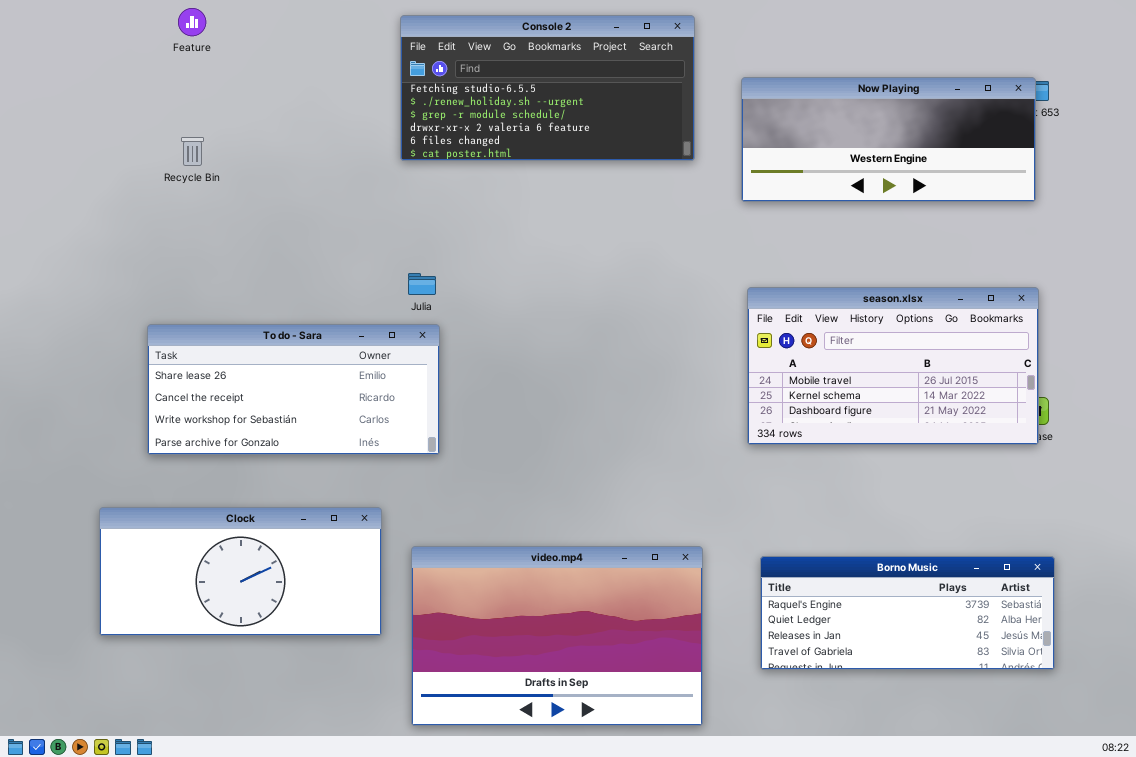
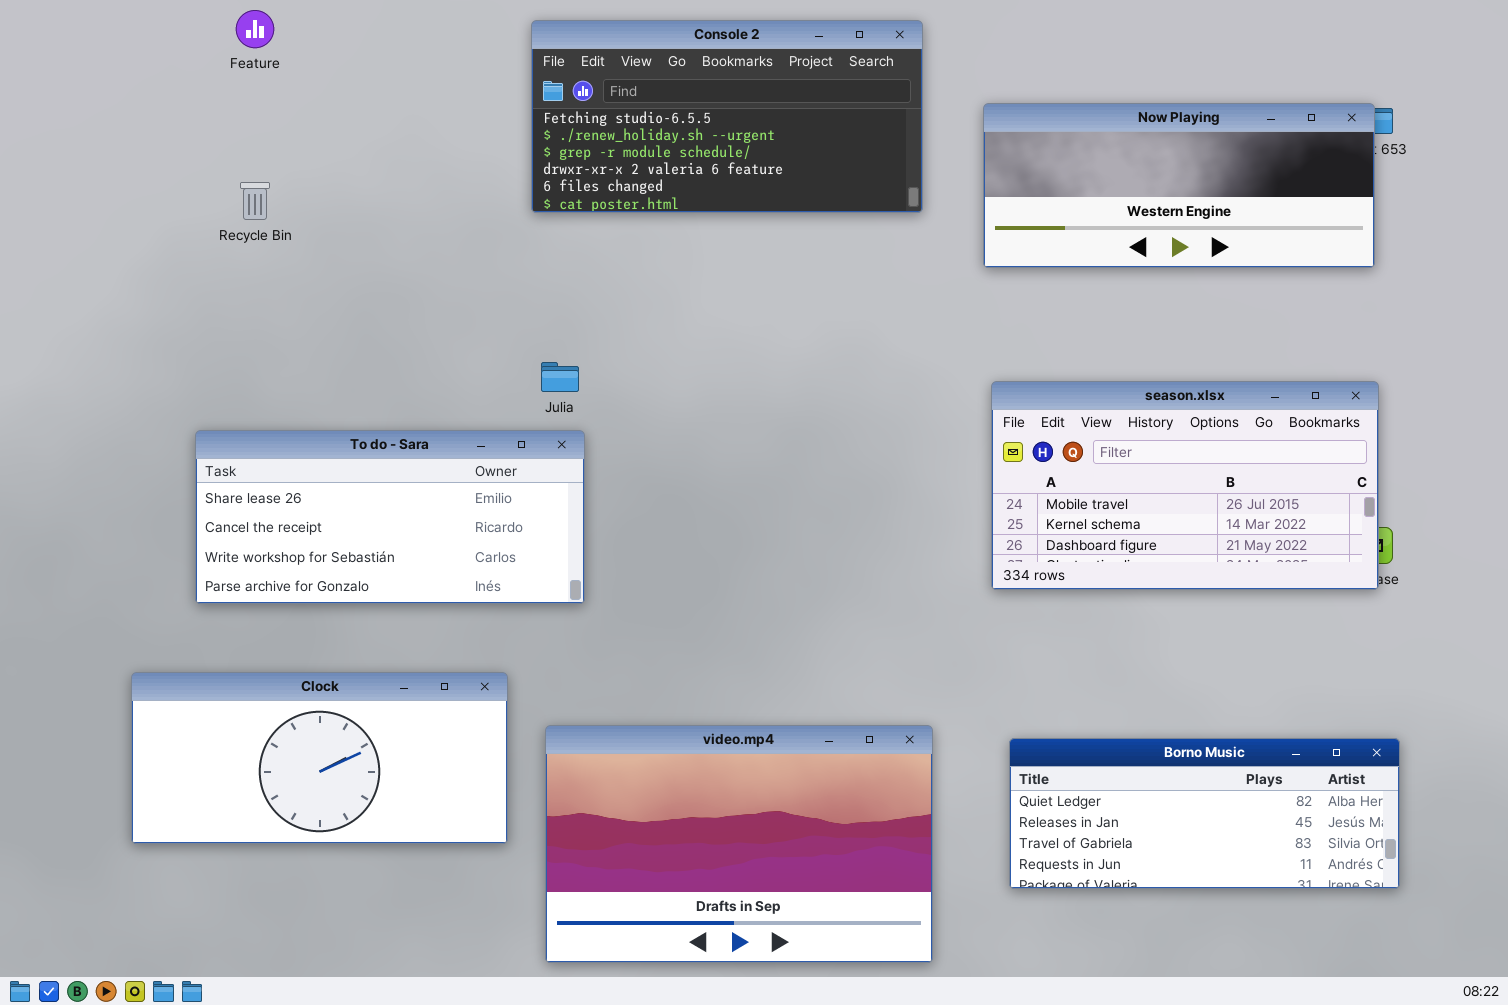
Borno Music: [760,556,1055,670] -> [1009,738,1400,889], scrolled down 1 row

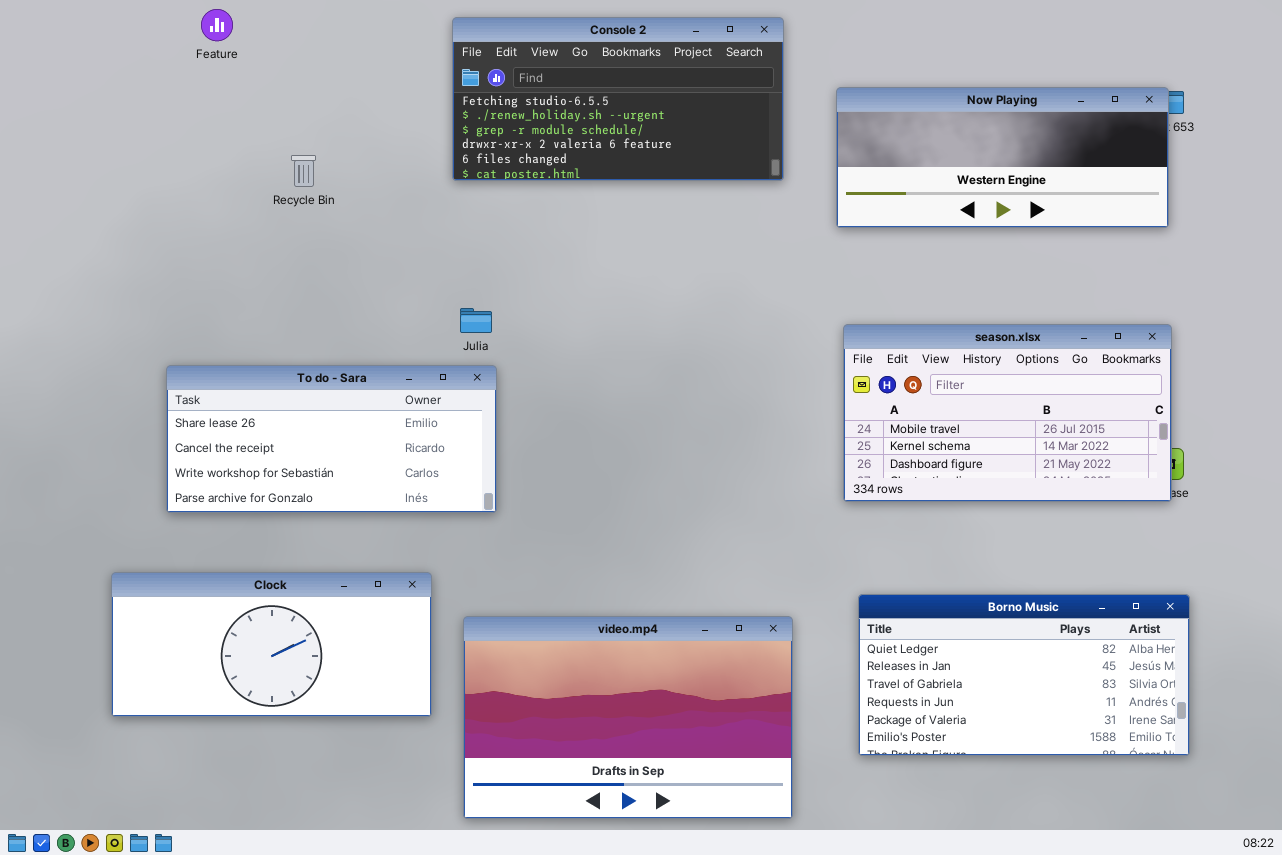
Recycle Bin: [240,182,270,220] -> [291,155,316,187], moved
Borno Music: [1009,738,1400,889] -> [858,594,1190,756], resized

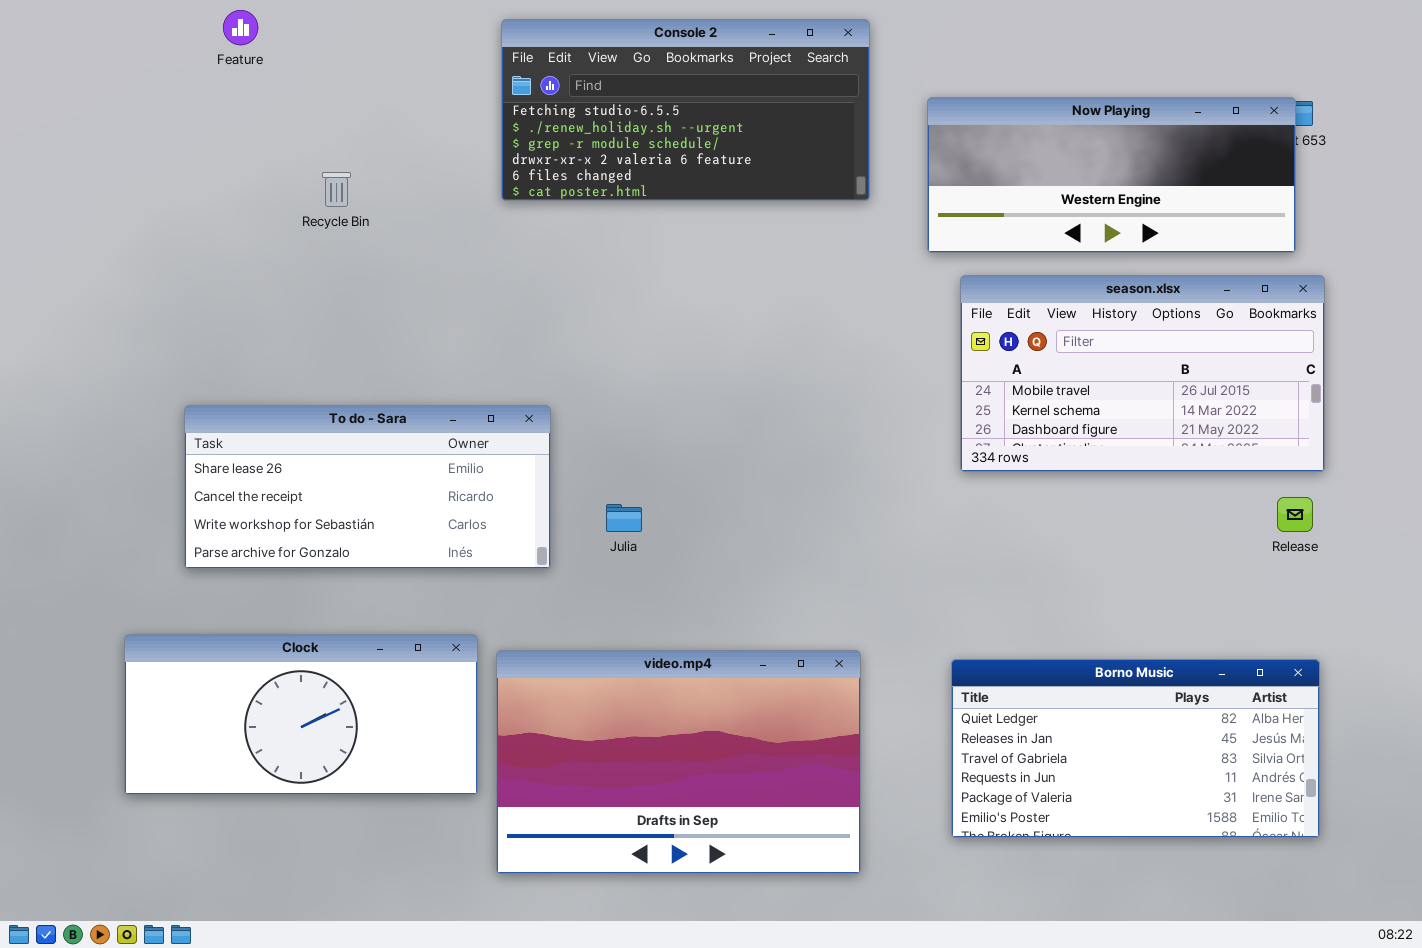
Julia: [460,308,492,333] -> [606,504,642,532], moved
season.xlsx: [843,324,1172,502] -> [960,275,1325,472], moved
video.mp4: [463,616,793,819] -> [496,650,861,874], moved

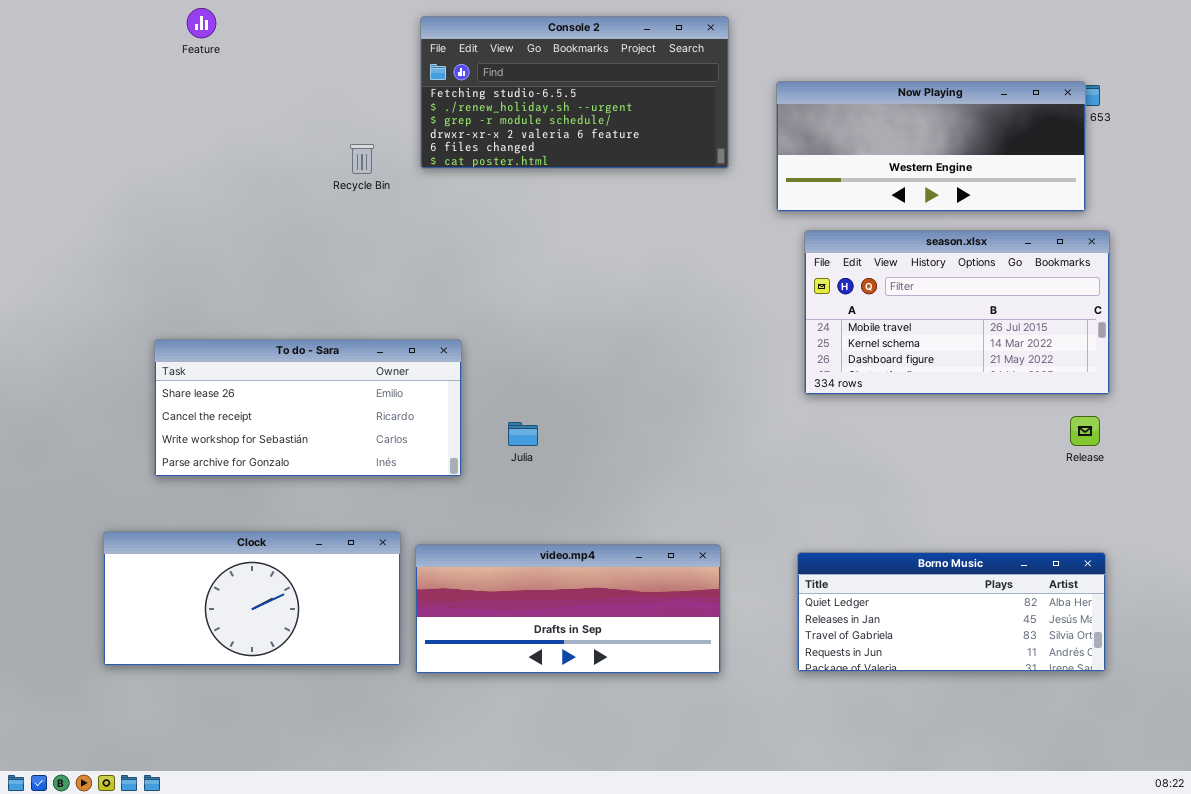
Recycle Bin: [322,172,351,207] -> [350,144,374,174], moved
video.mp4: [496,650,861,874] -> [415,544,721,674], resized
Borno Music: [951,659,1320,838] -> [797,552,1106,672], resized

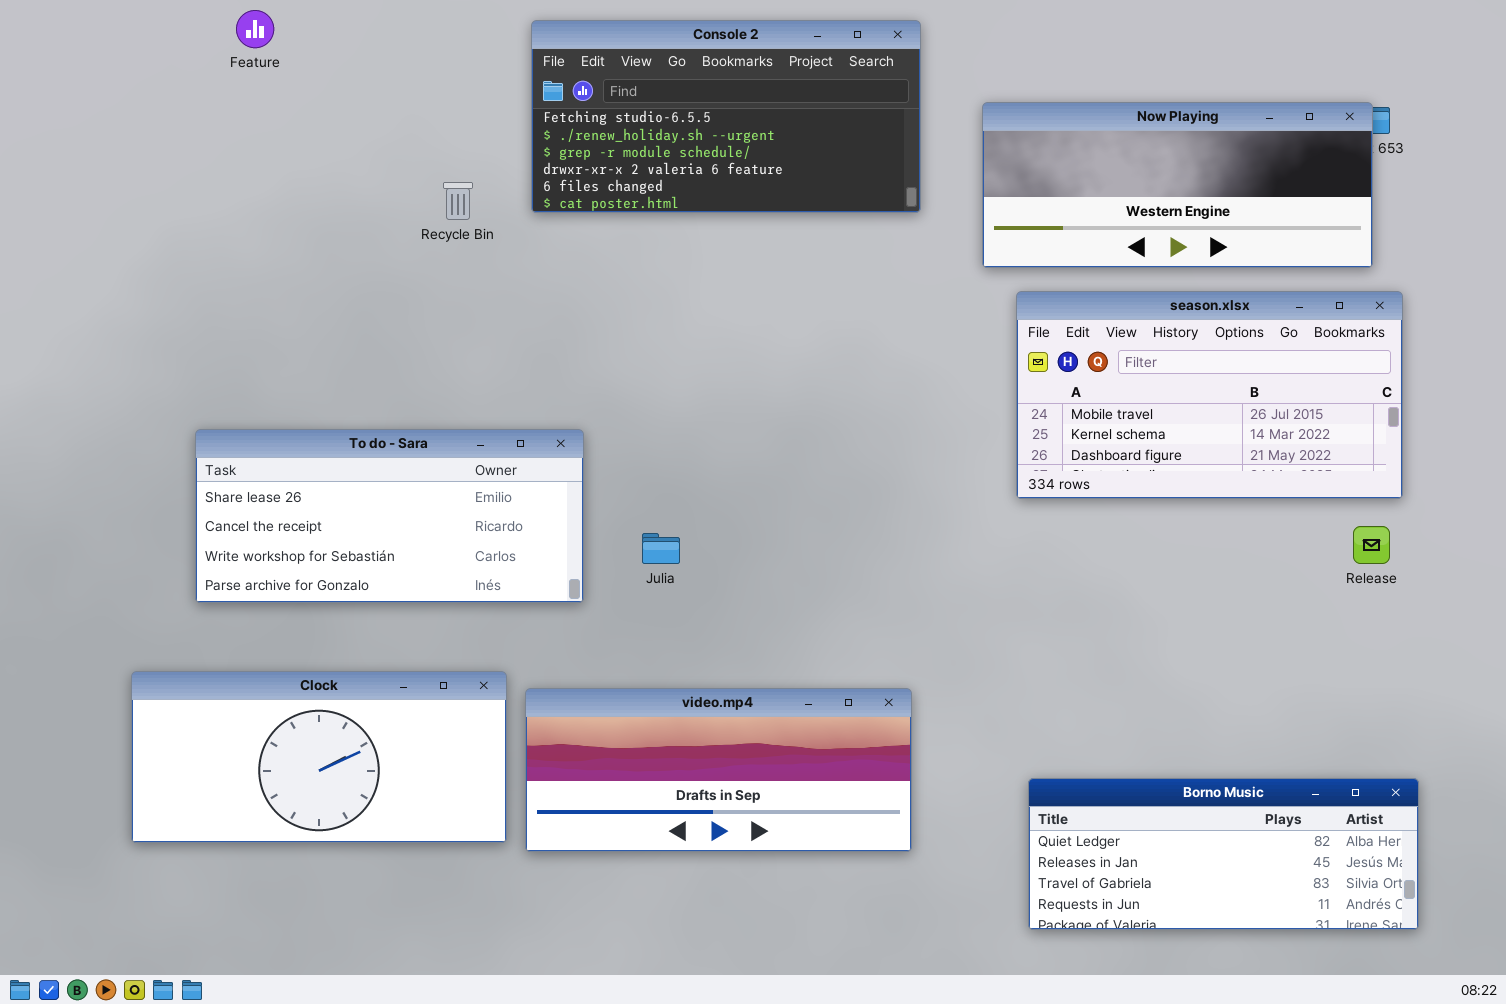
Borno Music: [797,552,1106,672] -> [1028,778,1419,930], moved

